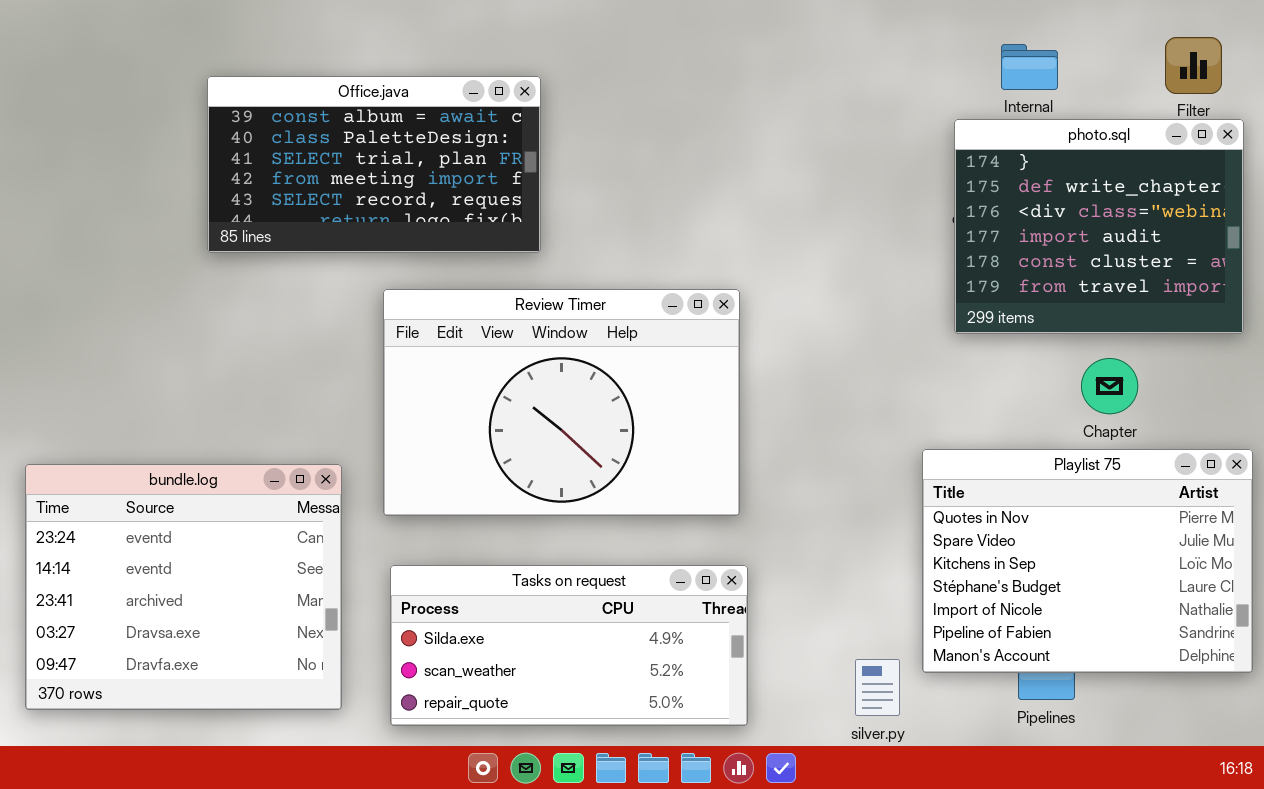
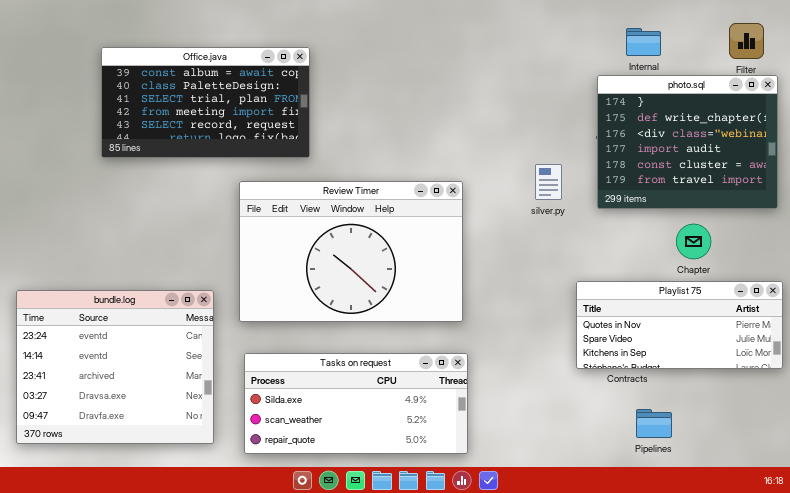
Office.java: [207,76,541,253] -> [101,47,310,158], moved
Playlist 75: [922,449,1253,673] -> [576,281,783,369], resized
silver.py: [855,659,900,716] -> [535,164,562,200], moved

